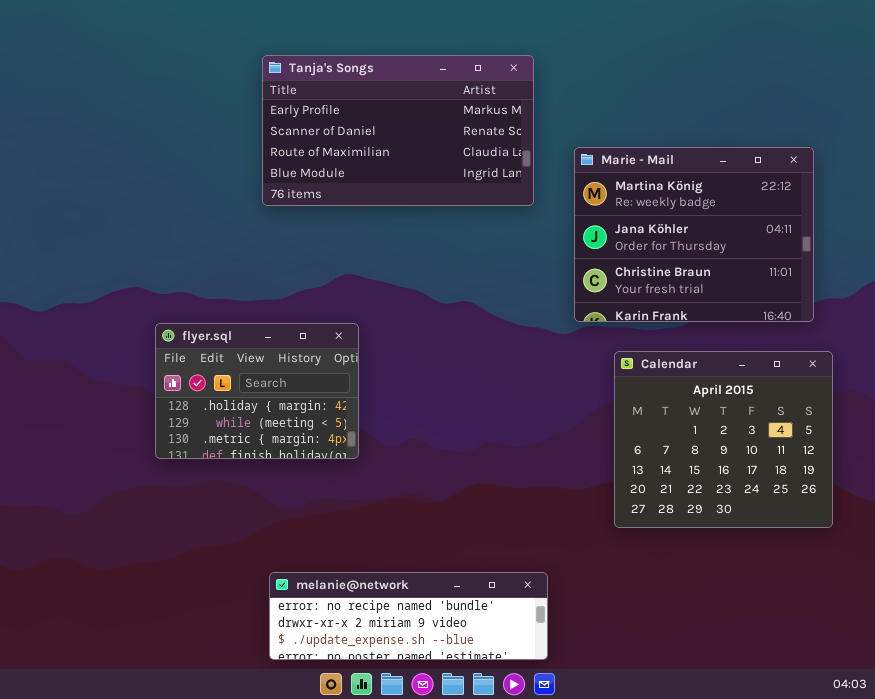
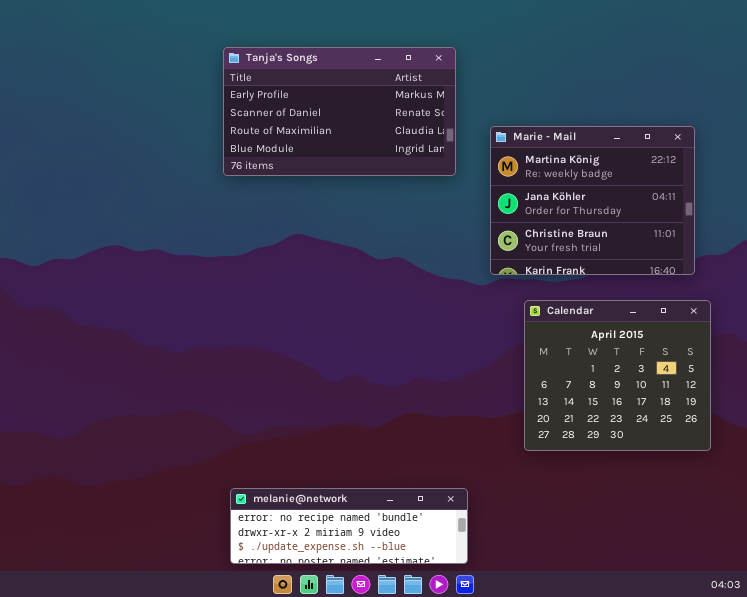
flyer.sql: [155,323,359,459] -> none, closed

